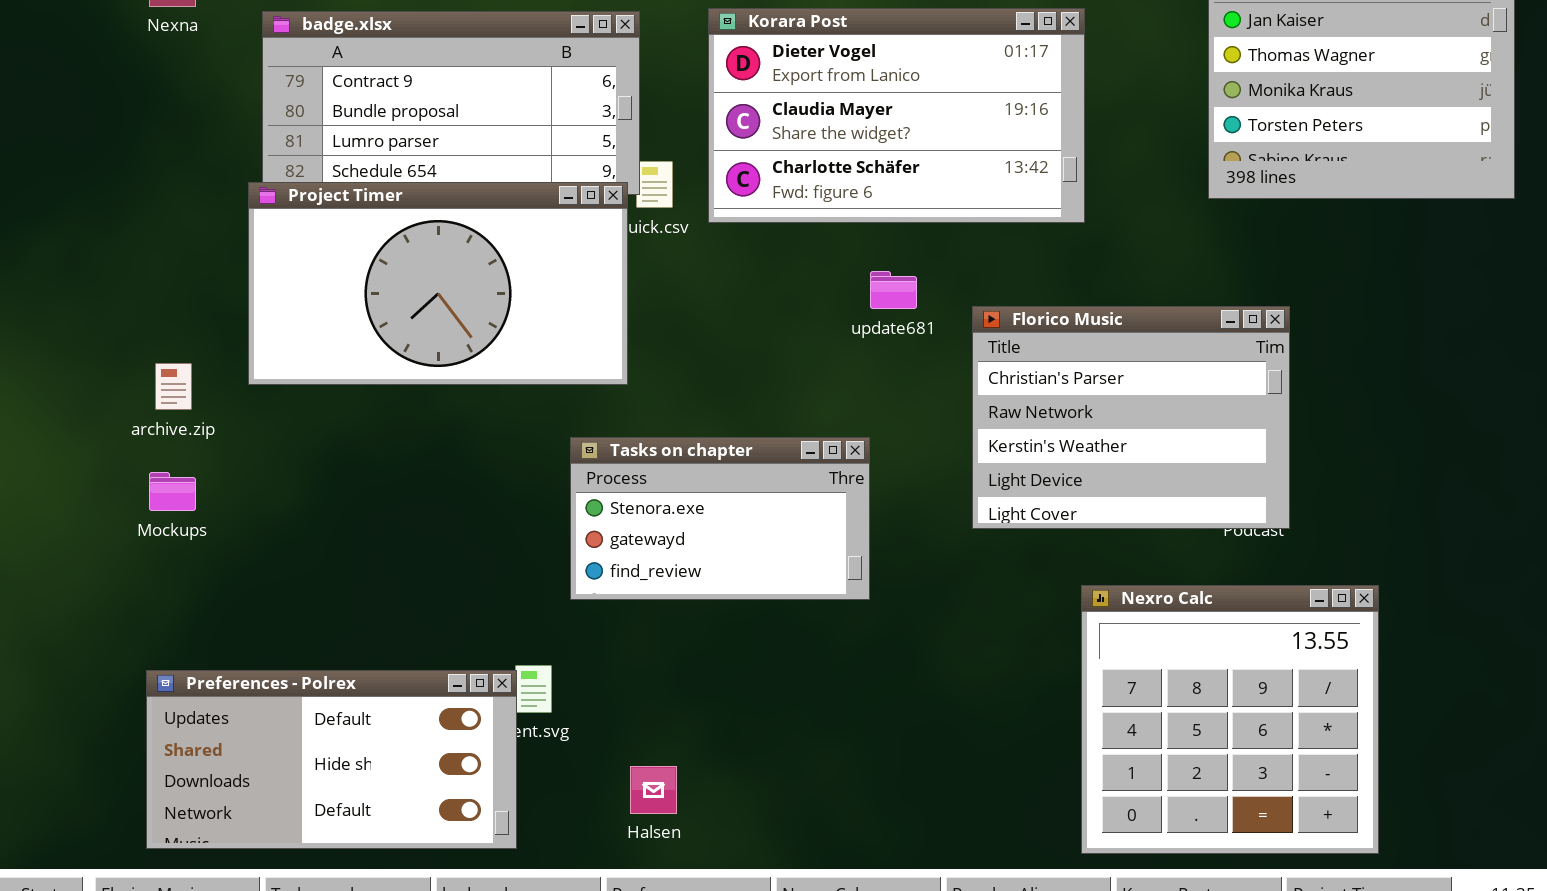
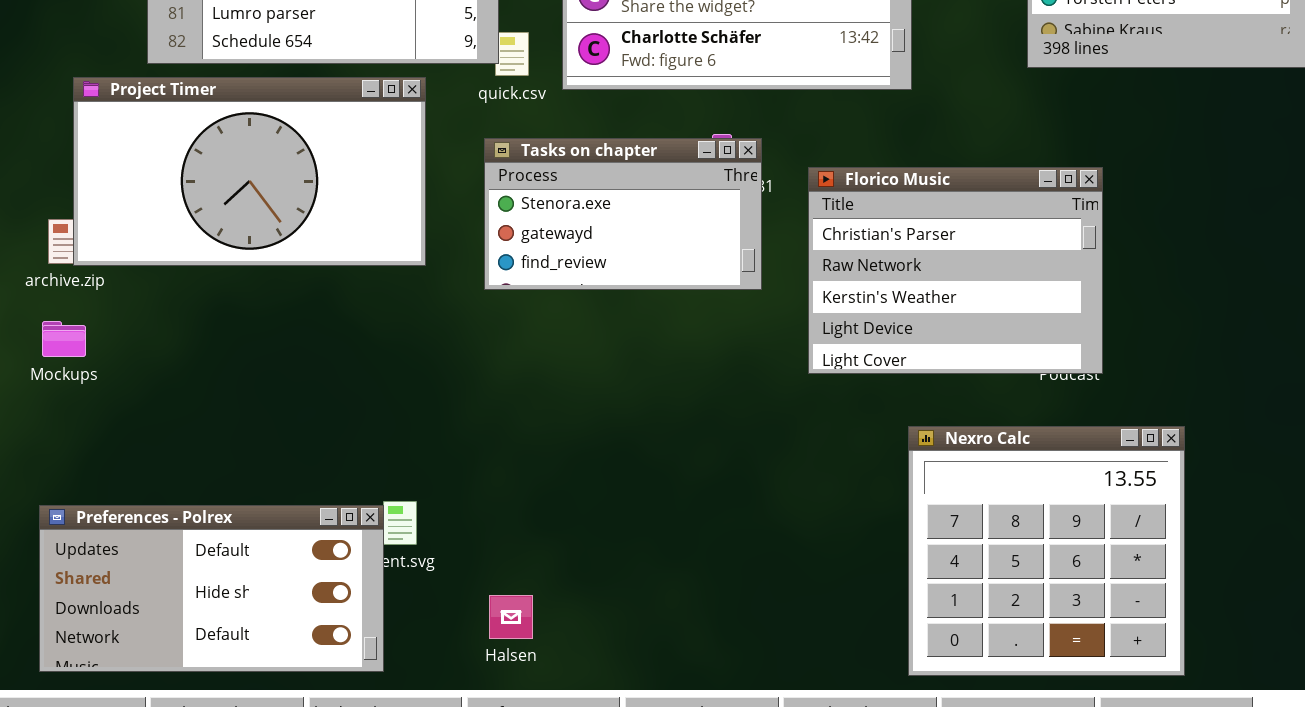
Project Timer: [248,182,628,385] -> [73,77,426,266], moved
Tasks on chapter: [570,437,870,600] -> [484,138,762,290], moved

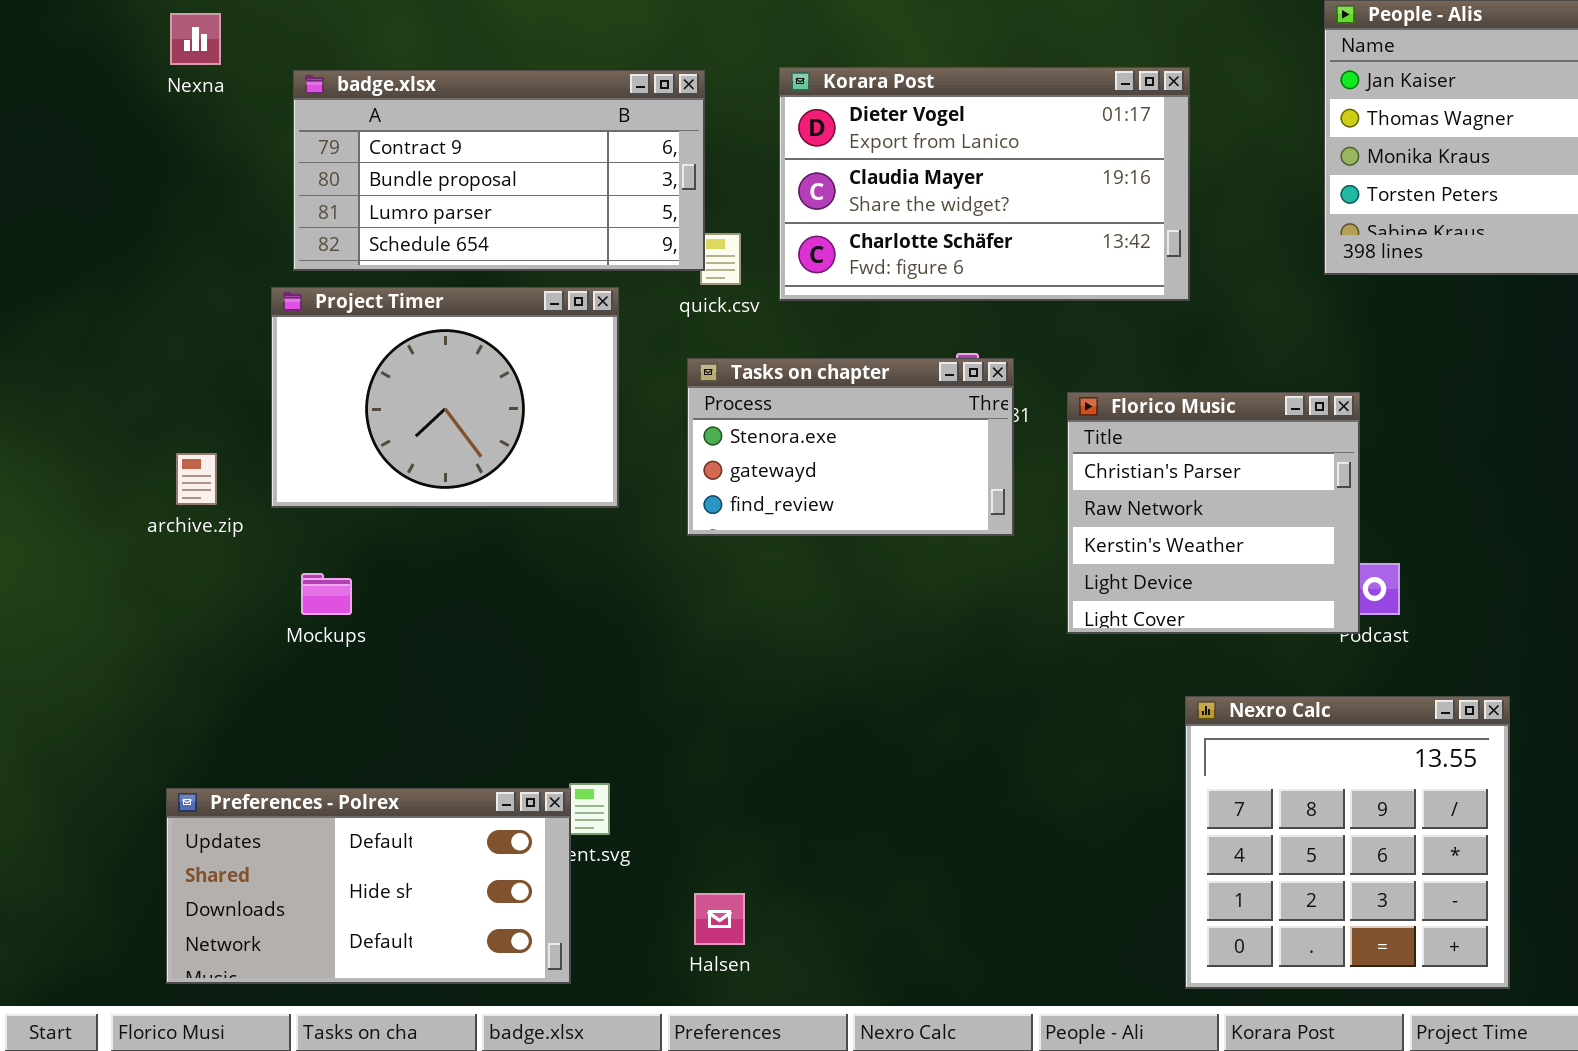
Project Timer: [73,77,426,266] -> [271,287,619,508], resized
Florico Music: [808,167,1103,374] -> [1067,392,1360,634], resized
Mockups: [42,321,86,357] -> [301,573,352,615], moved

